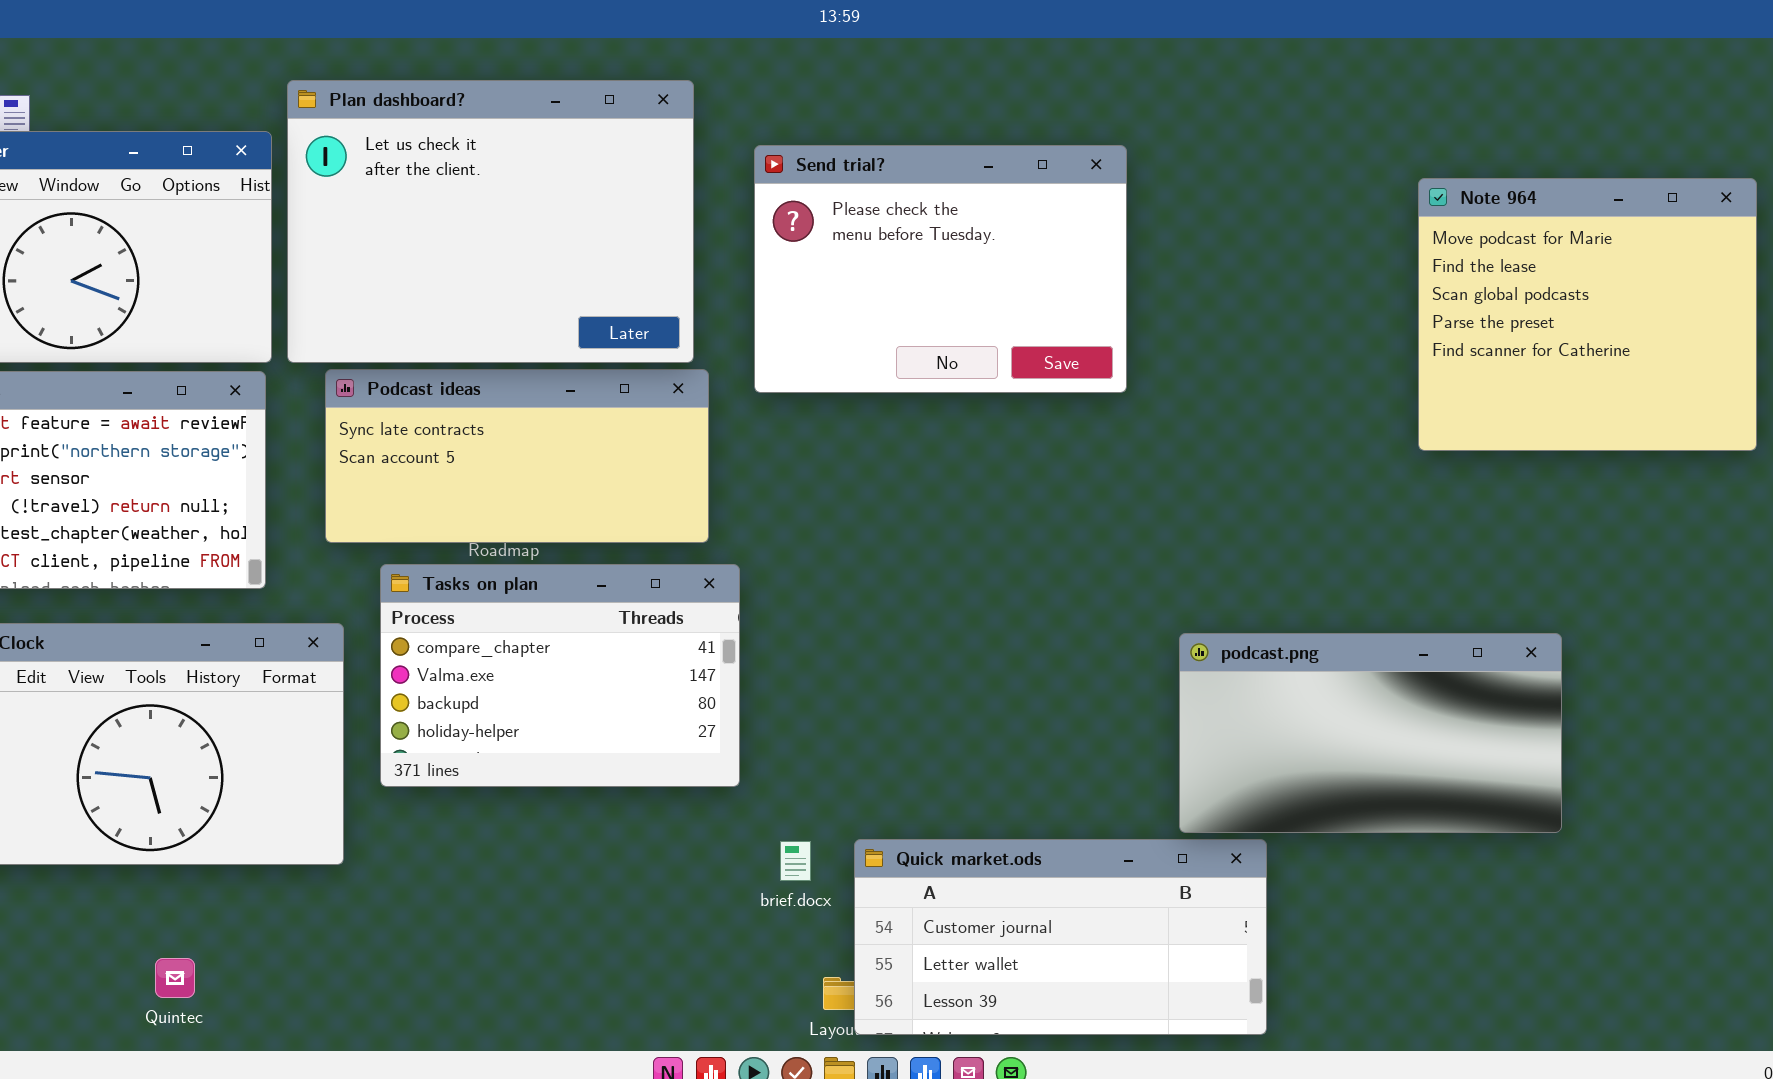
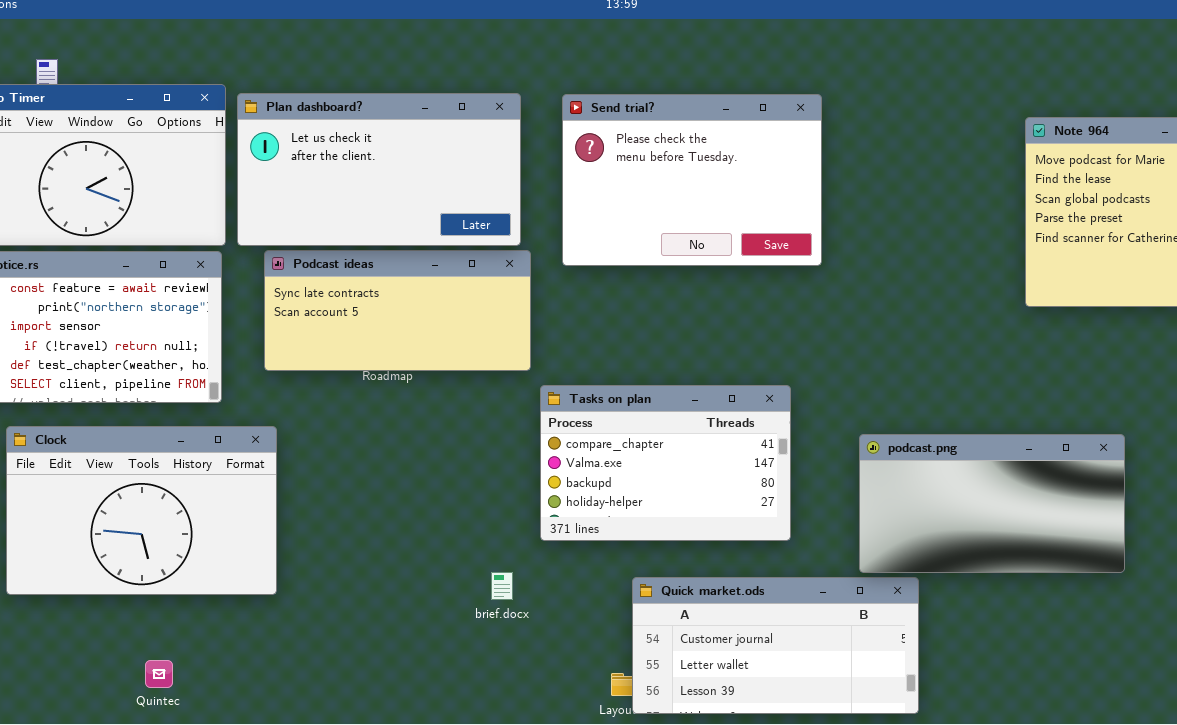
Plan dashboard?: [287,80,694,363] -> [237,93,521,246], resized
Tasks on plan: [380,564,740,787] -> [540,385,791,541], moved
brief.docx: [780,841,811,881] -> [491,572,513,600], moved

